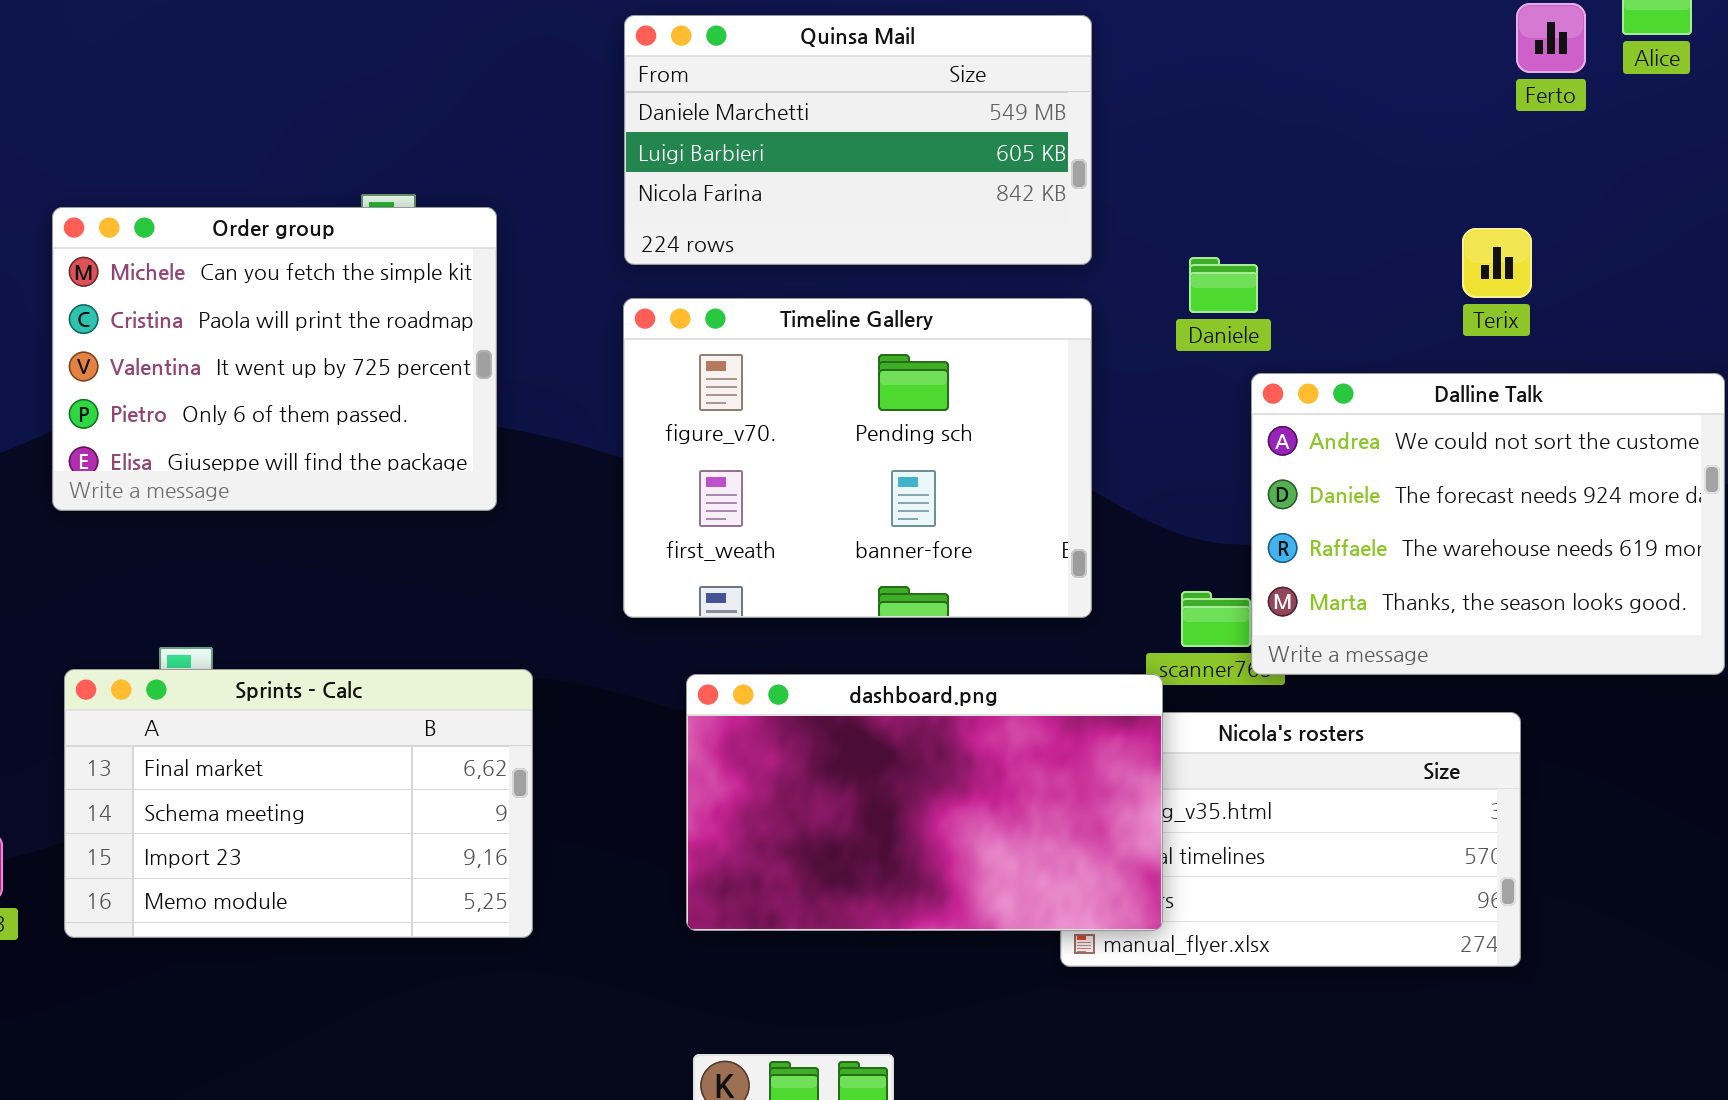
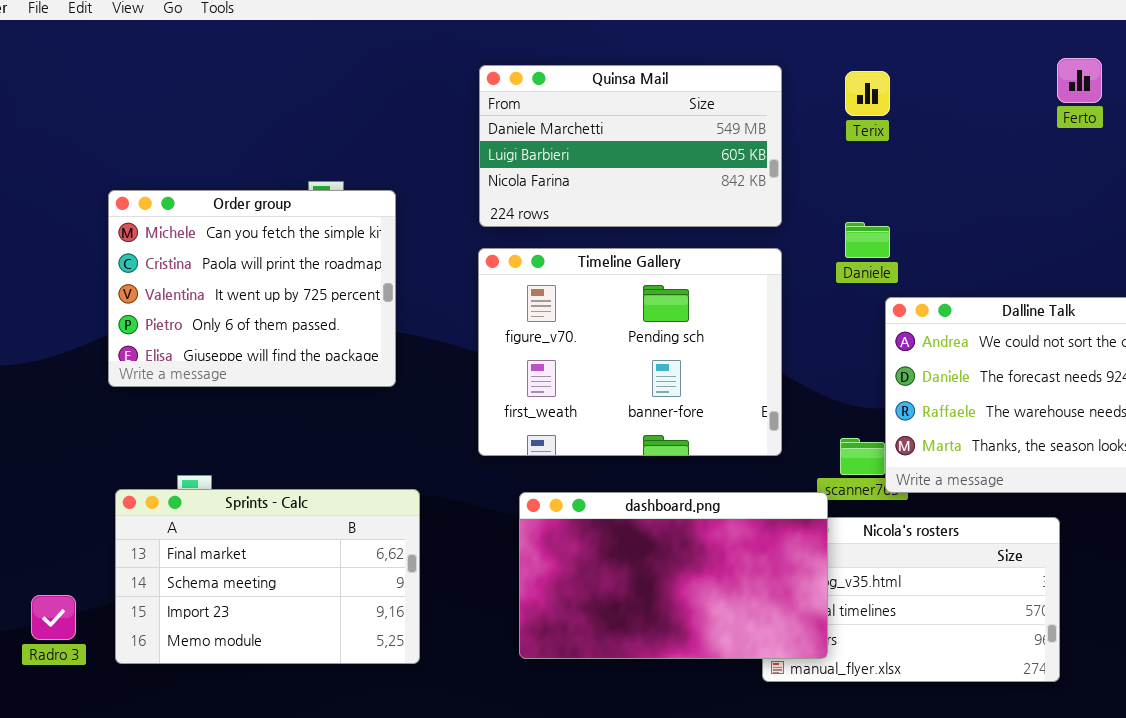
Terix: [1462,228,1532,298] -> [845,71,890,116], moved

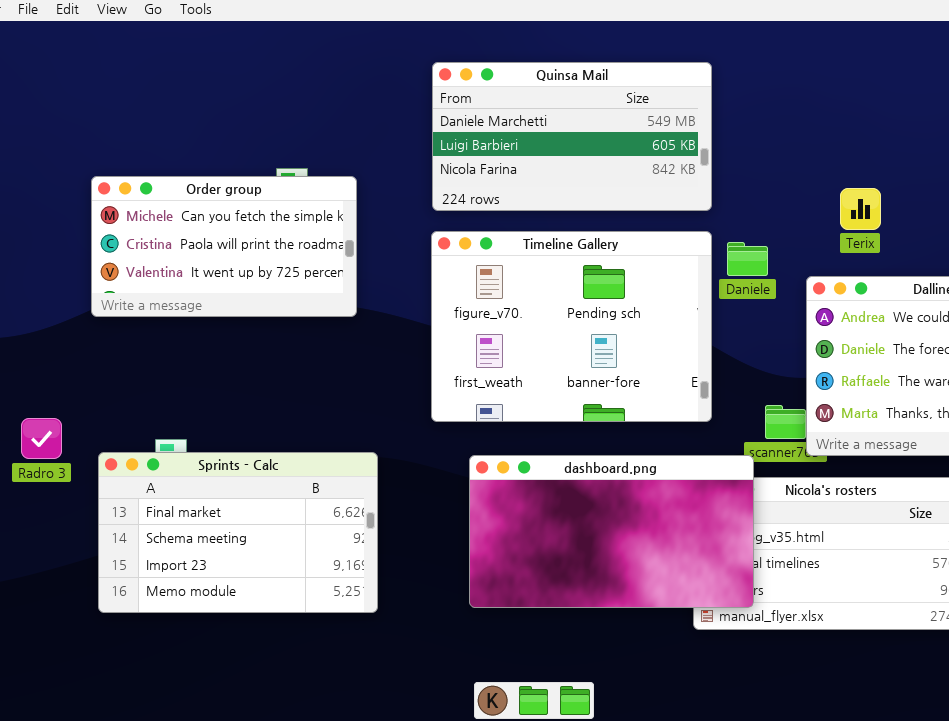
Terix: [845,71,890,116] -> [840,188,881,230], moved
Order group: [108,190,396,387] -> [91,176,357,317], resized
Daniele: [845,222,890,258] -> [727,242,768,276], moved
Radro 3: [31,595,76,640] -> [21,418,62,459], moved

